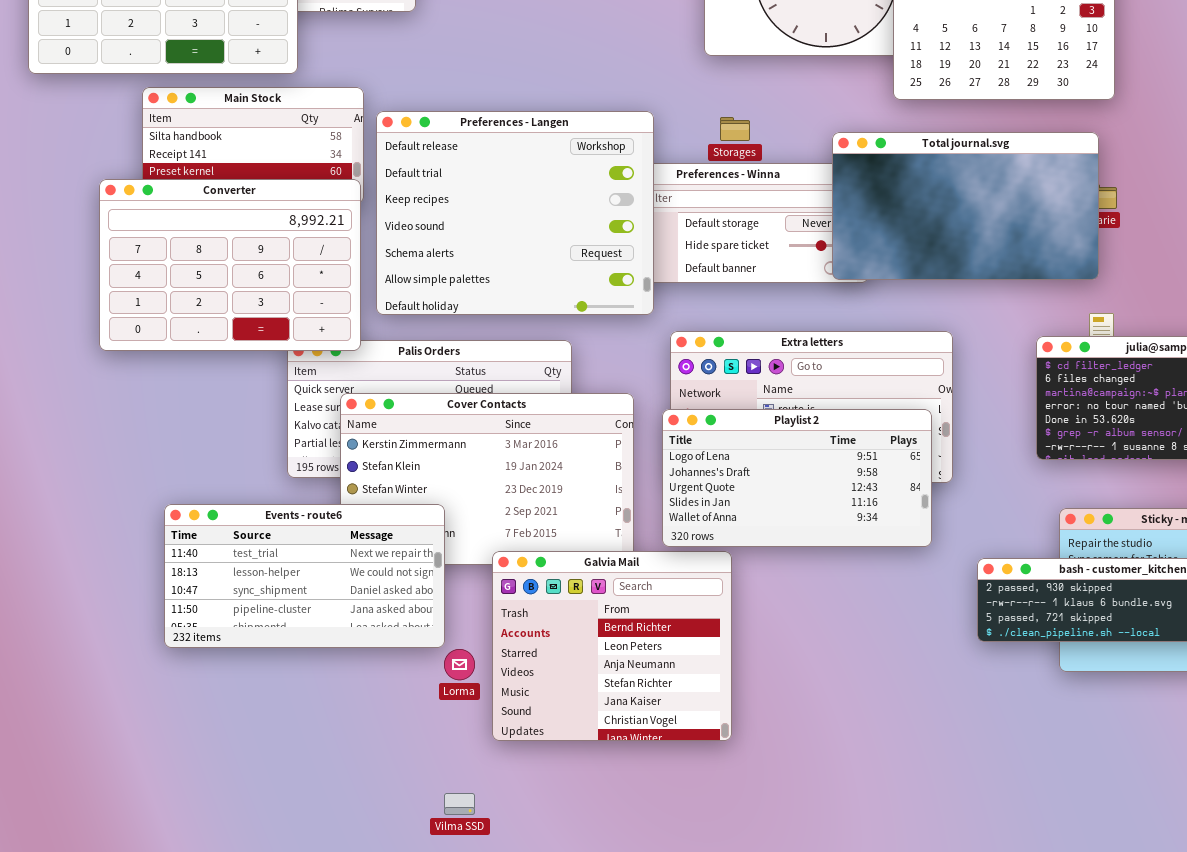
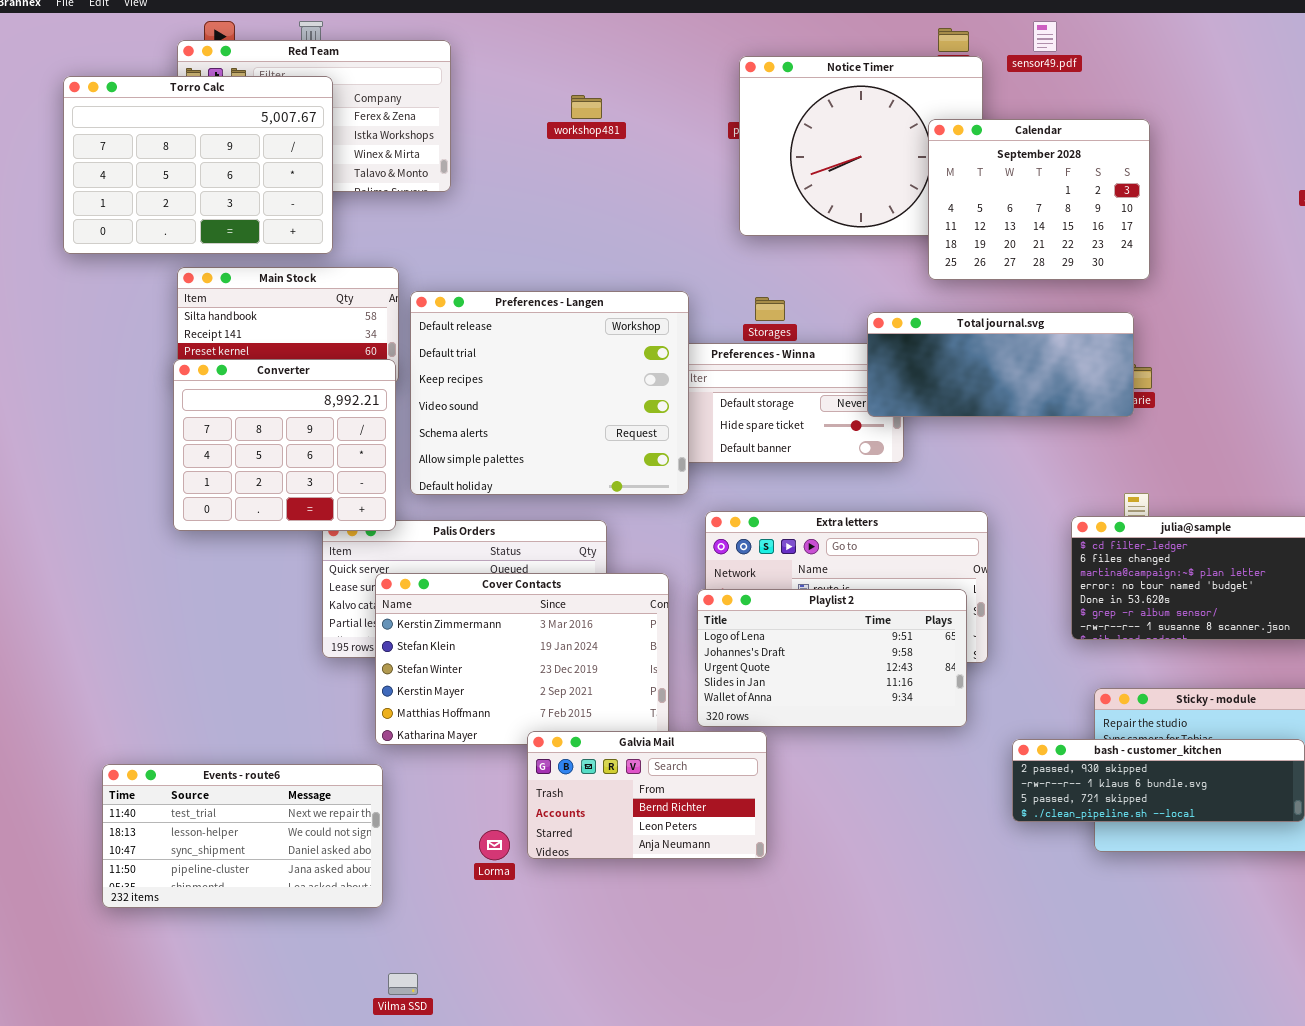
Total journal.svg: [832,132,1099,280] -> [867,312,1134,417], resized
Converter: [99,179,361,351] -> [173,359,396,531], resized
Events - route6: [164,504,445,648] -> [102,764,383,908], moved
Galvia Mail: [492,551,732,741] -> [527,731,767,859], resized
Vilma SSD: [444,793,475,815] -> [388,973,418,995], moved

